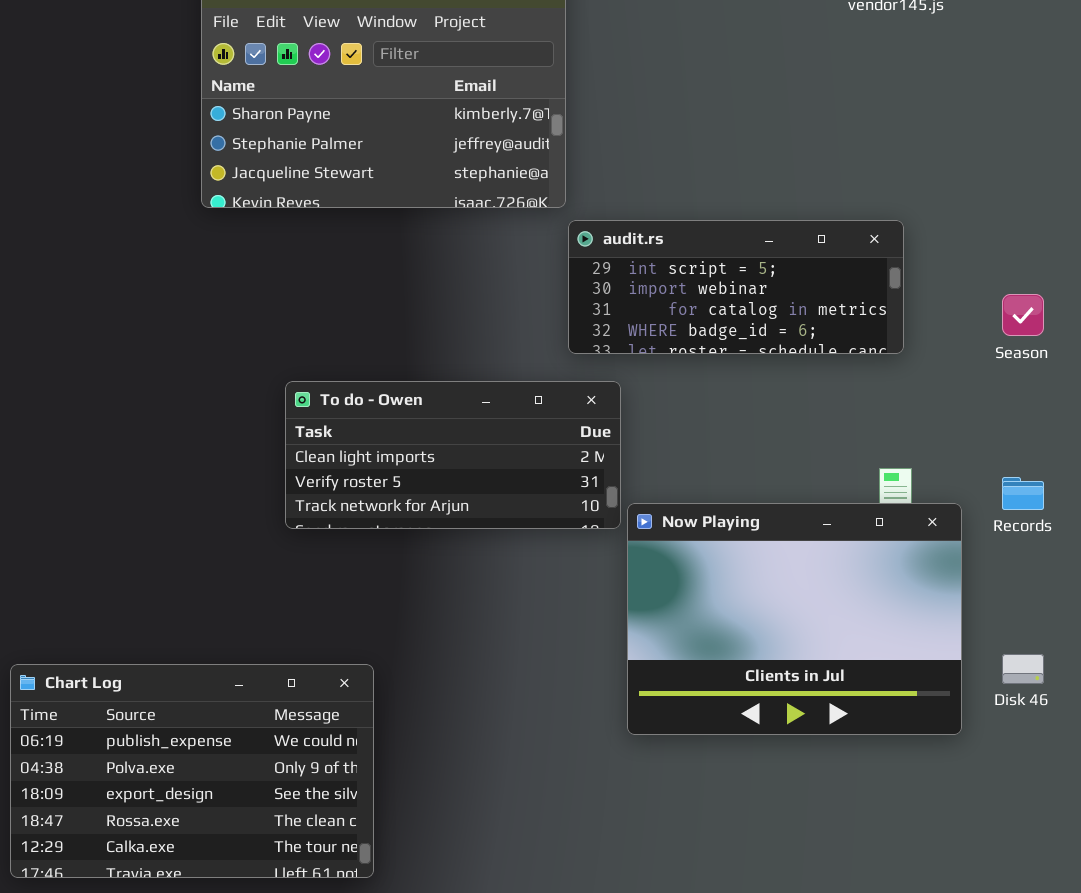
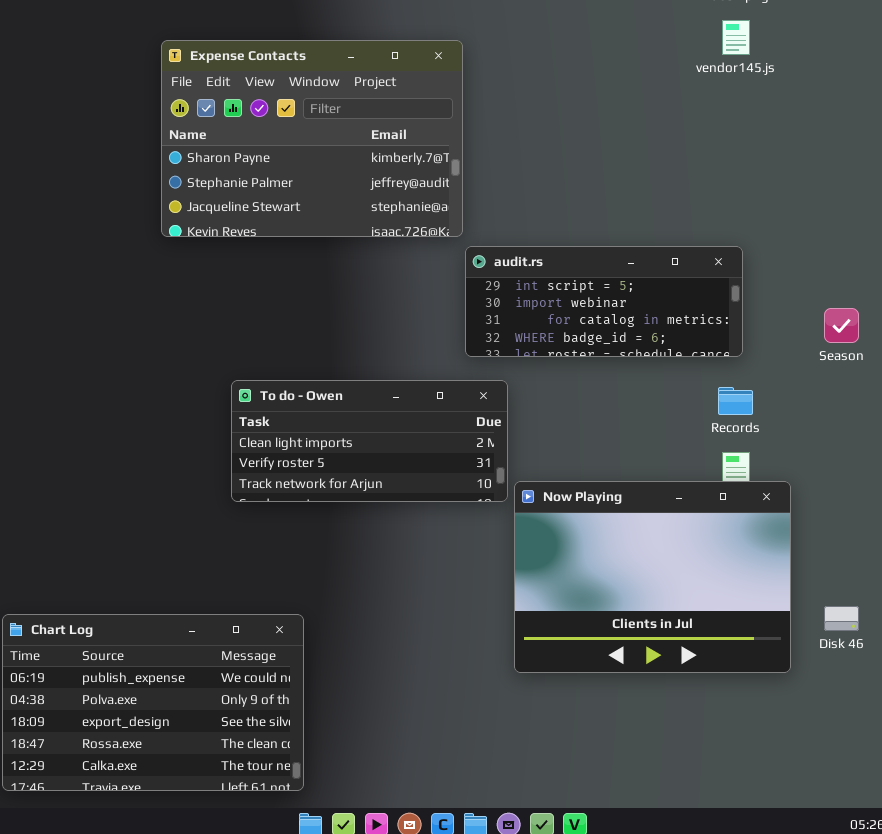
Records: [1002,477,1044,510] -> [718,387,753,415], moved

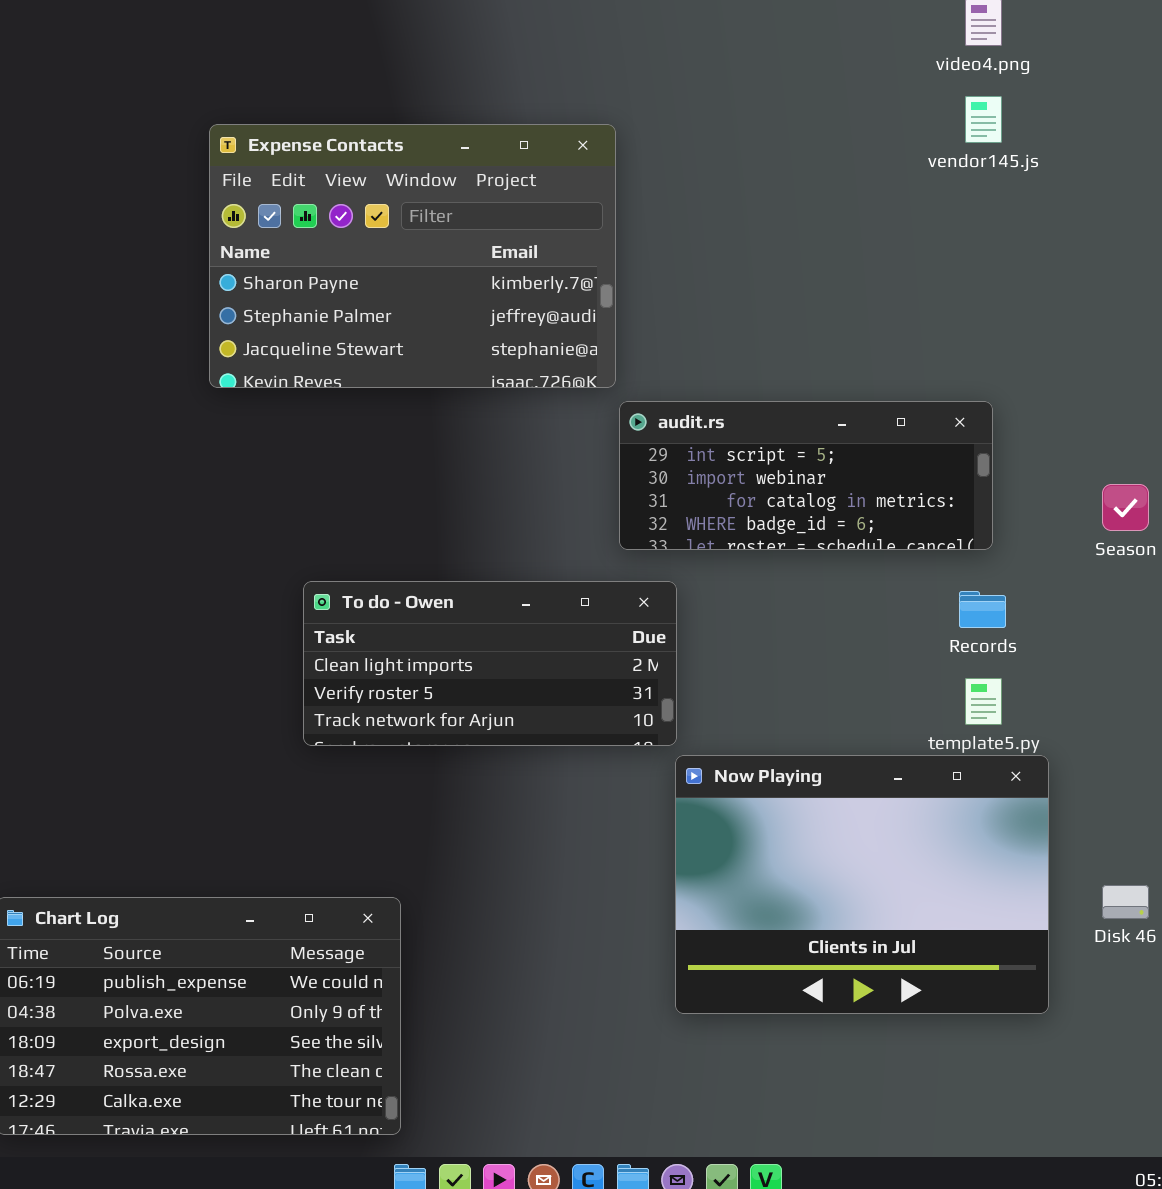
Now Playing: [514,481,791,673] -> [675,755,1049,1014], moved

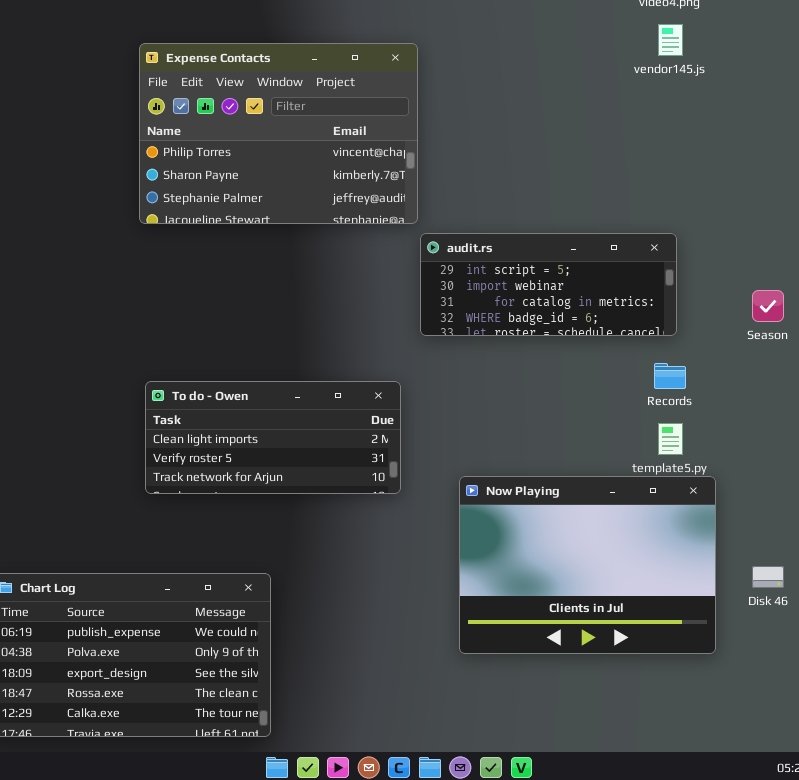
Expense Contacts: [209,124,616,388] -> [139,43,418,224], scrolled up 1 row
To do - Owen: [303,581,677,746] -> [145,381,401,494], moved

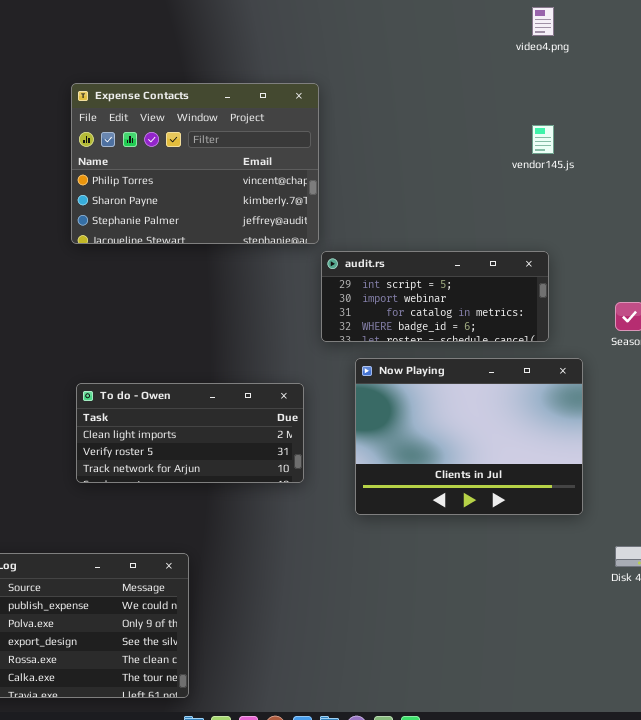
vendor145.js: [658,24,683,56] -> [532,125,554,154], moved
Now Playing: [459,476,716,654] -> [355,358,583,515], moved

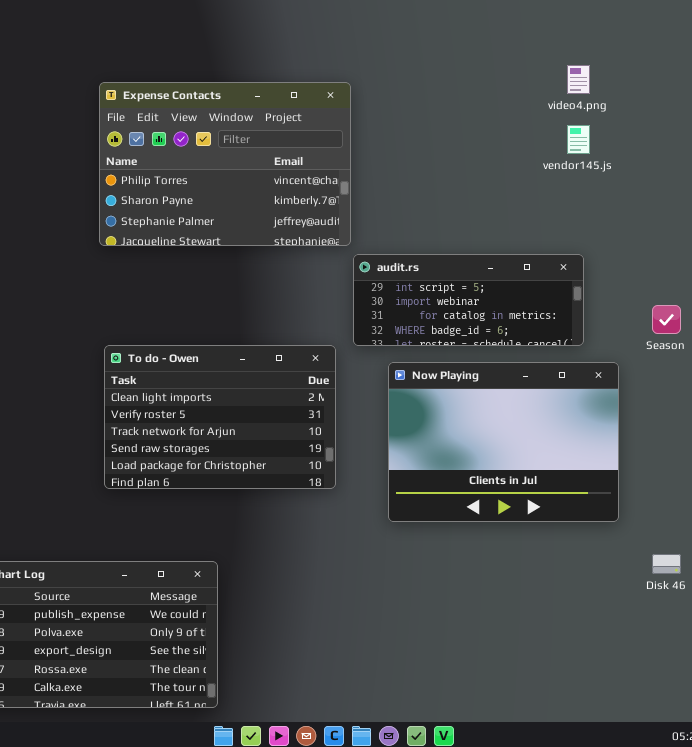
video4.png: [532,7,554,36] -> [567,65,590,94], moved
To do - Owen: [76,383,304,483] -> [104,345,336,489], resized

